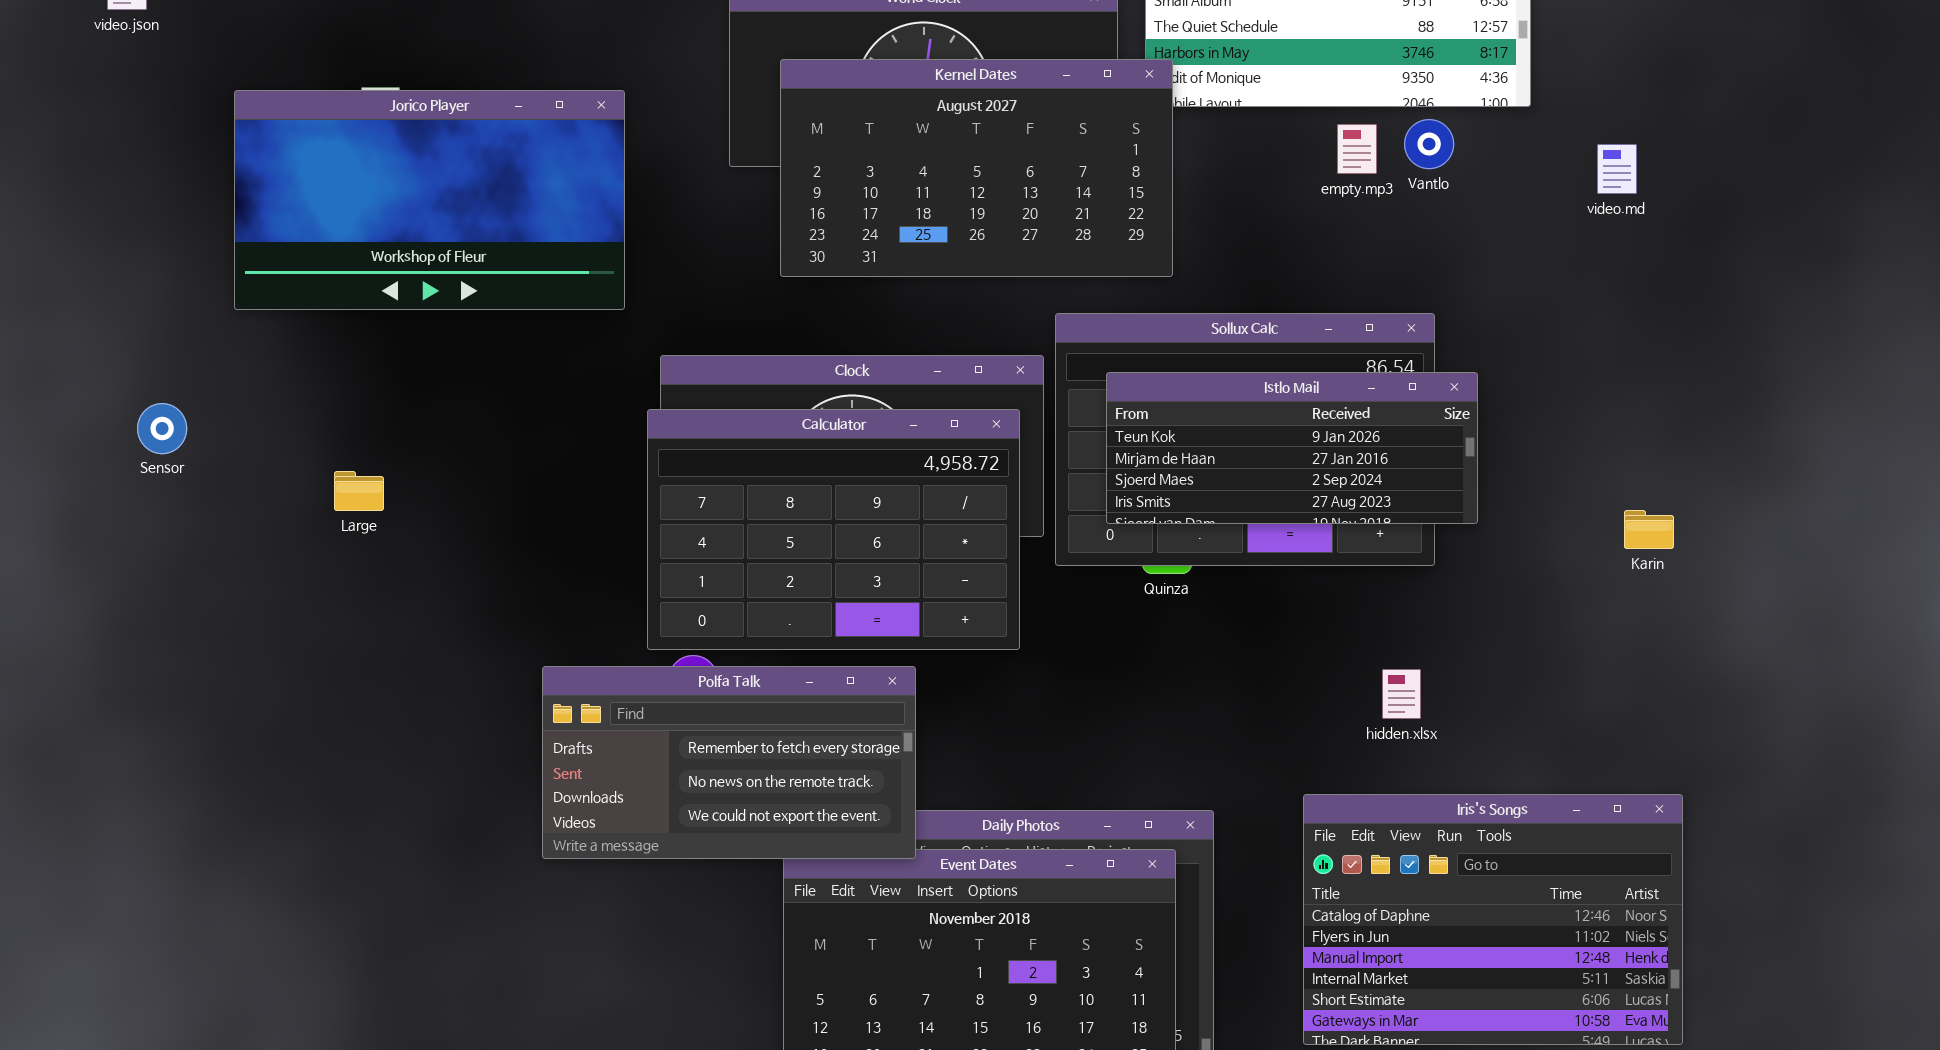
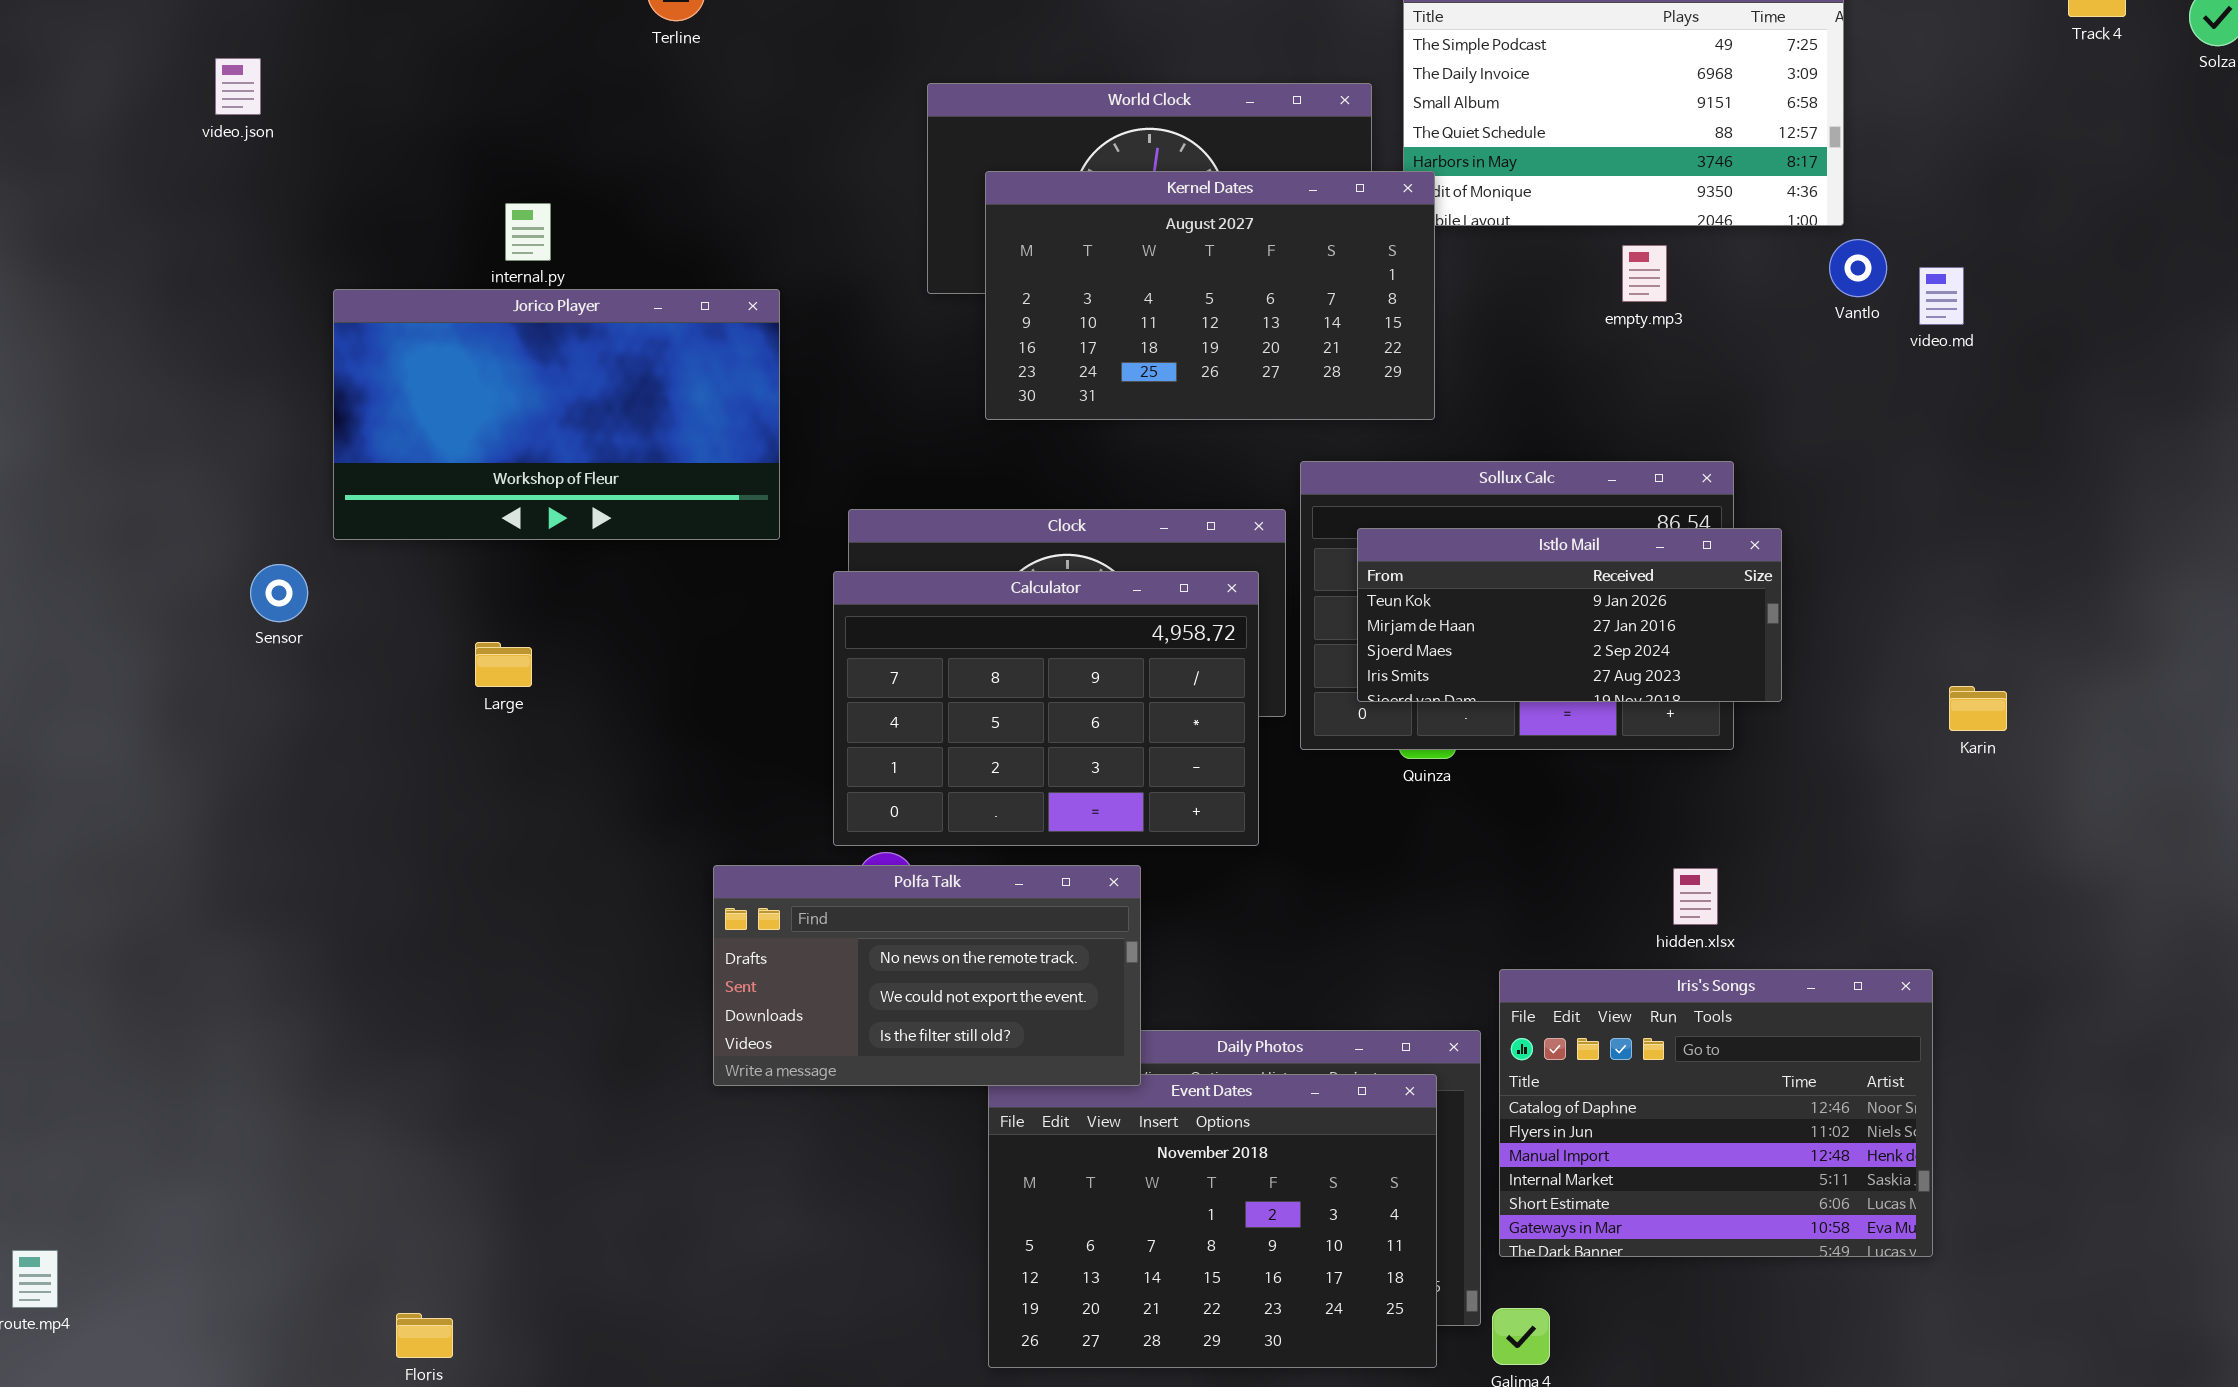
Jorico Player: [234,90,625,310] -> [333,289,780,540], moved
Vantlo: [1404,119,1454,169] -> [1829,239,1887,297], moved
Polfa Talk: [542,666,916,859] -> [713,865,1141,1086], scrolled down 1 row
Iris's Songs: [1303,794,1683,1045] -> [1499,969,1933,1257], moved

